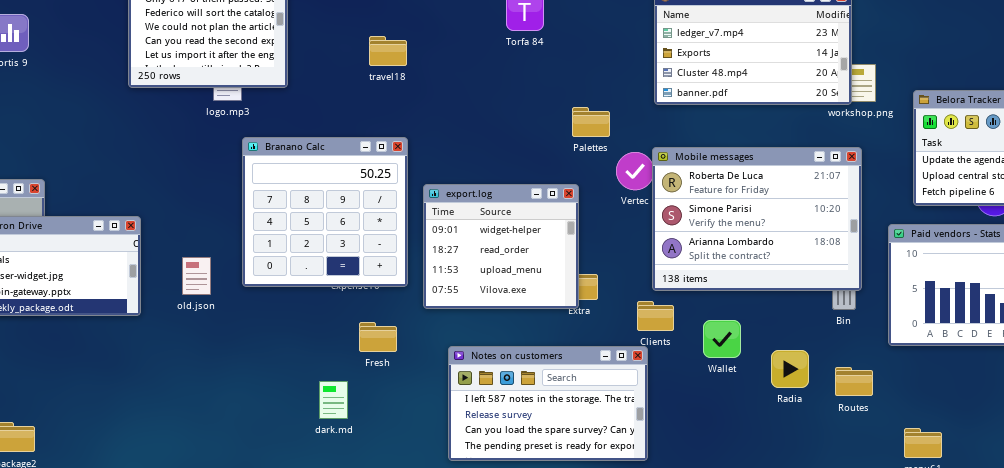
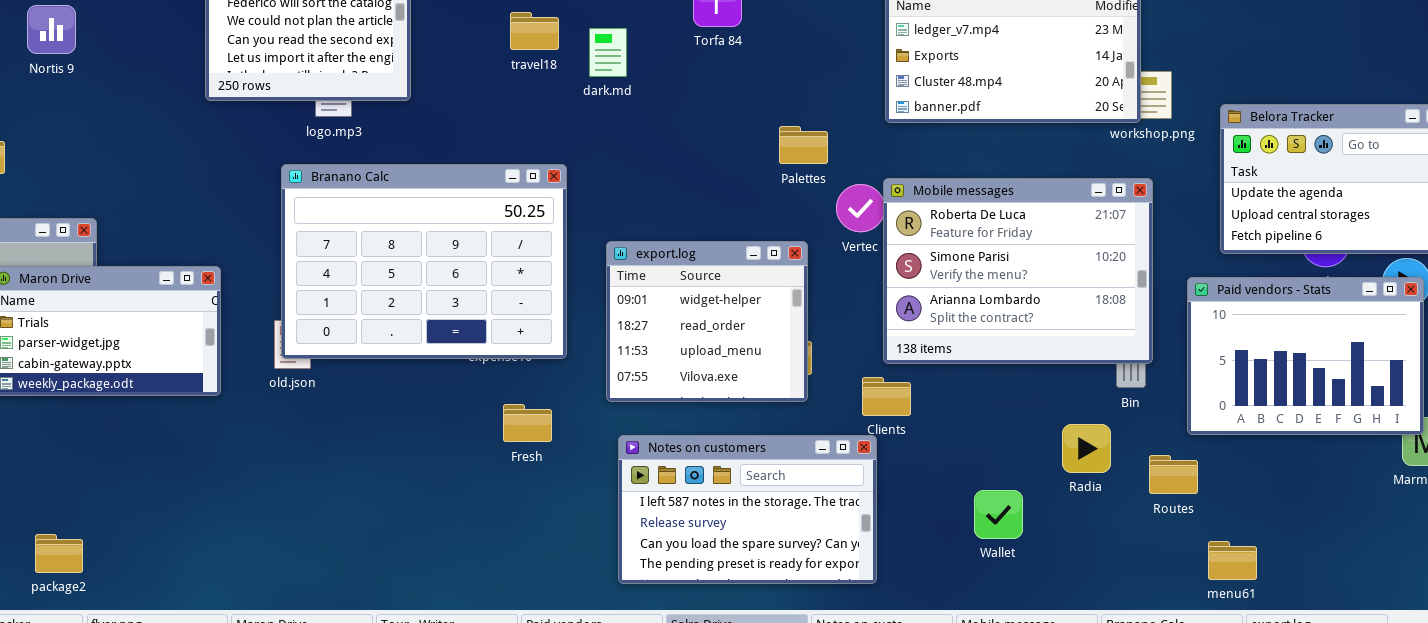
travel18: [369,36,407,66] -> [510,12,559,50], moved
Branano Calc: [242,137,408,287] -> [281,164,567,359], resized
export.log: [423,184,579,309] -> [606,241,808,402], moved
Wallet: [703,320,741,358] -> [974,490,1023,539], moved
Radia: [771,350,809,388] -> [1062,424,1111,473], moved
Routes: [835,367,873,396] -> [1149,455,1198,494], moved
dark.md: [319,381,348,419] -> [589,28,627,77], moved

